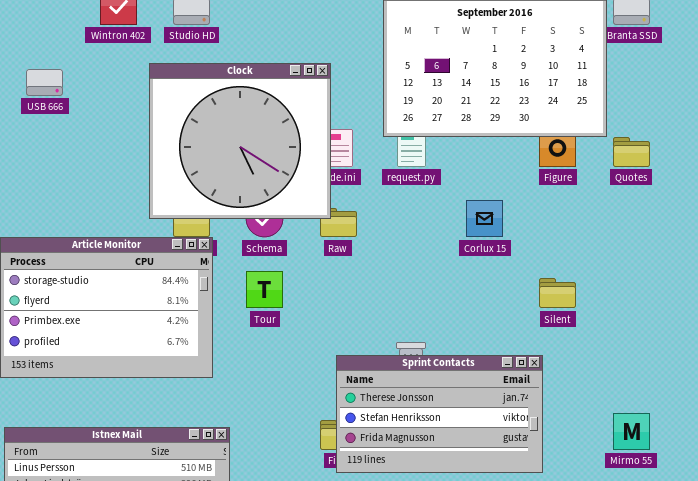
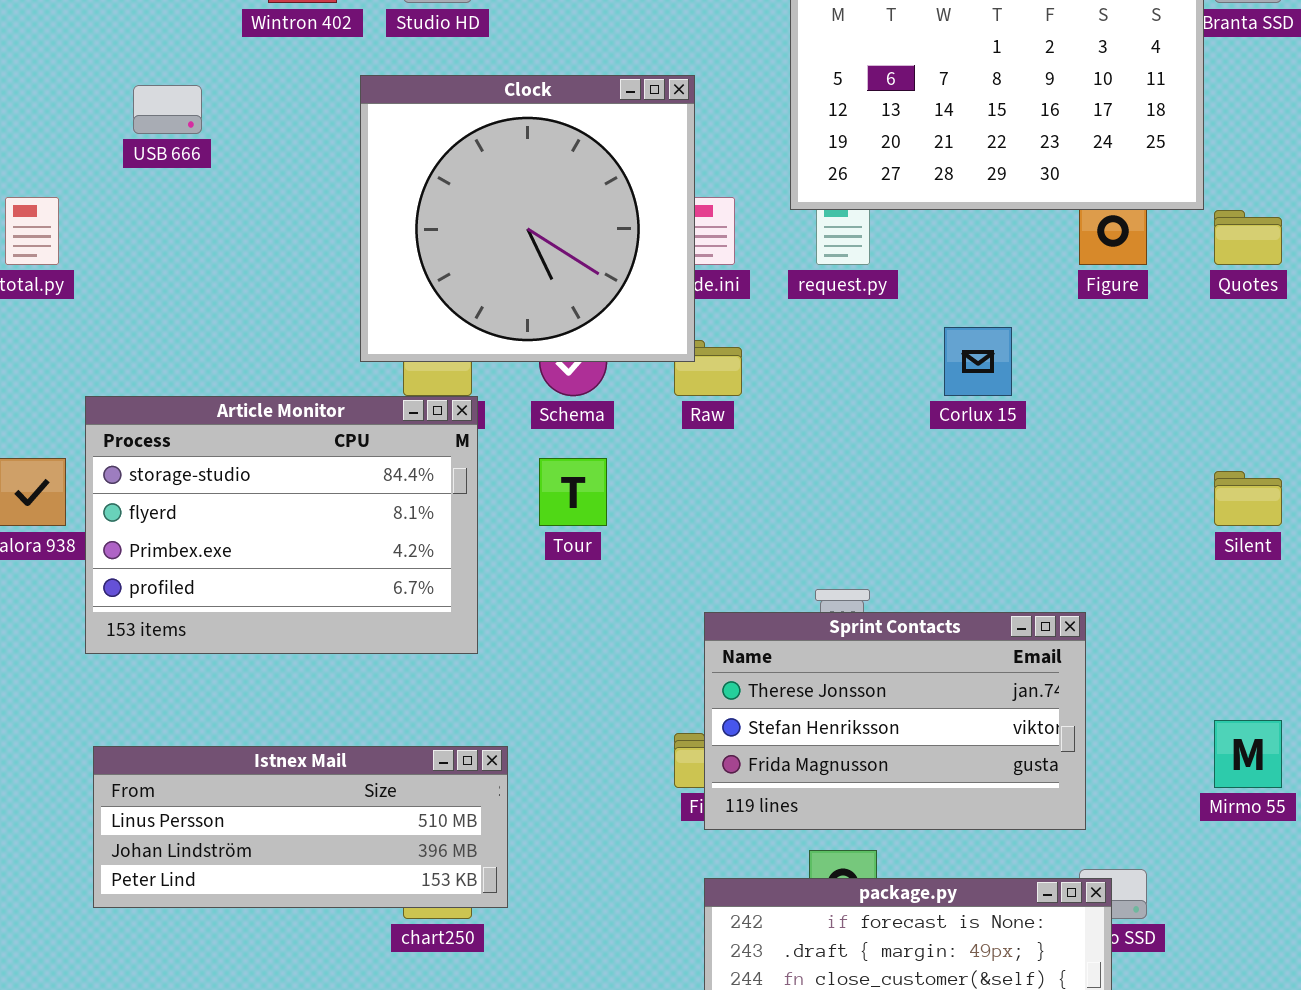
Silent: [539,278,576,308] -> [1214,471,1282,526], moved

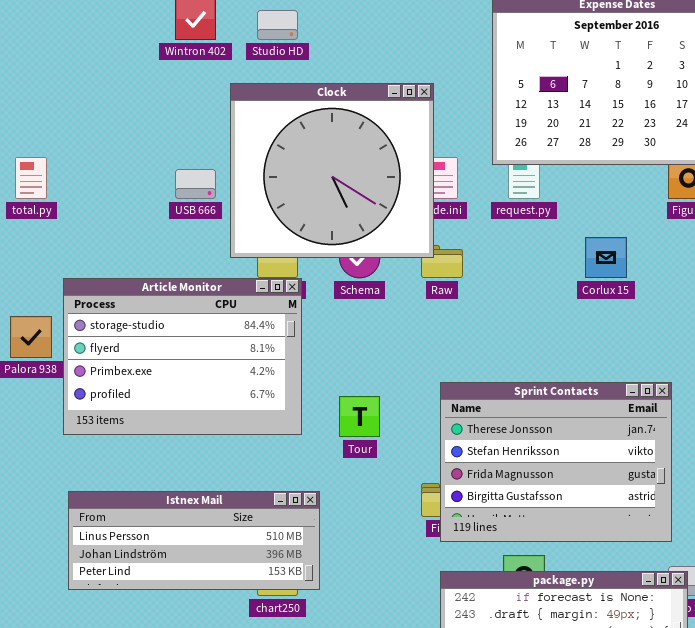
USB 666: [133,85,202,134] -> [175,169,216,199], moved
Tour: [539,458,607,526] -> [339,396,380,437], moved
Sprint Contacts: [704,612,1086,830] -> [440,382,672,542], resized

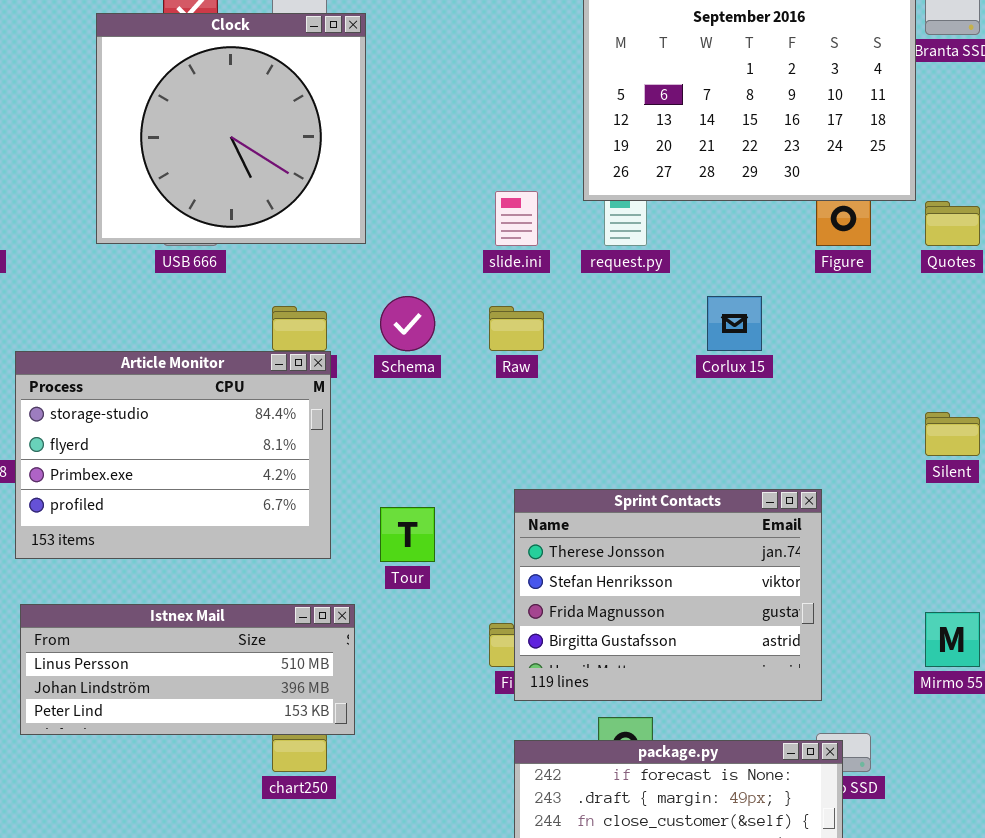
Clock: [230,83,434,258] -> [96,13,366,244], moved
Istnex Mail: [68,491,320,590] -> [20,604,355,735], moved

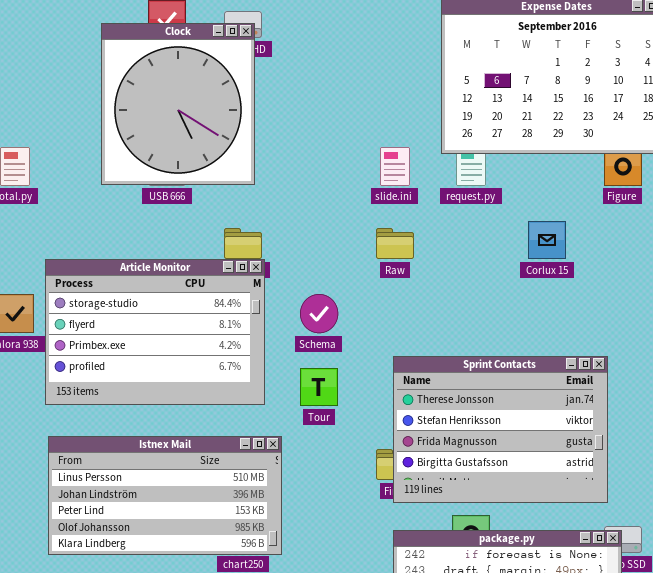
Clock: [96,13,366,244] -> [101,23,255,185], resized
Schema: [380,296,435,351] -> [300,294,338,333], moved
Istnex Mail: [20,604,355,735] -> [48,436,282,555], resized

